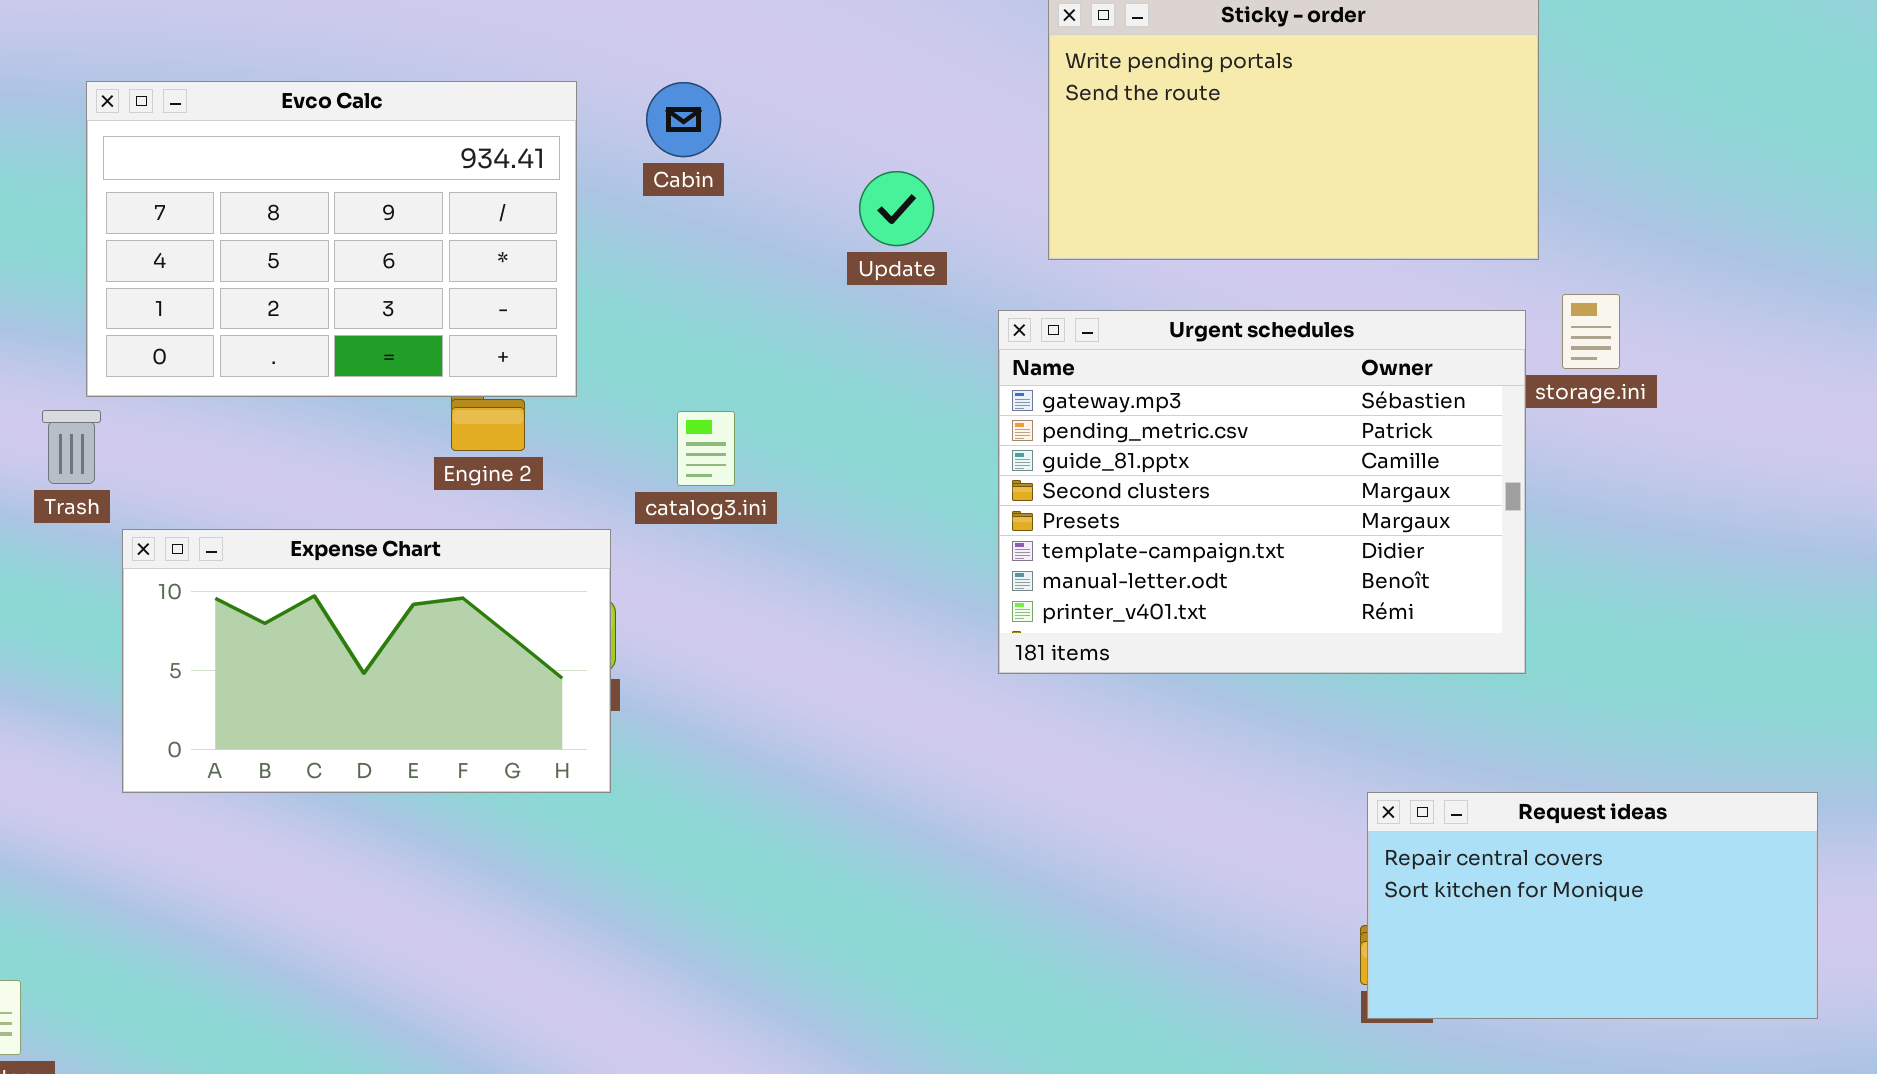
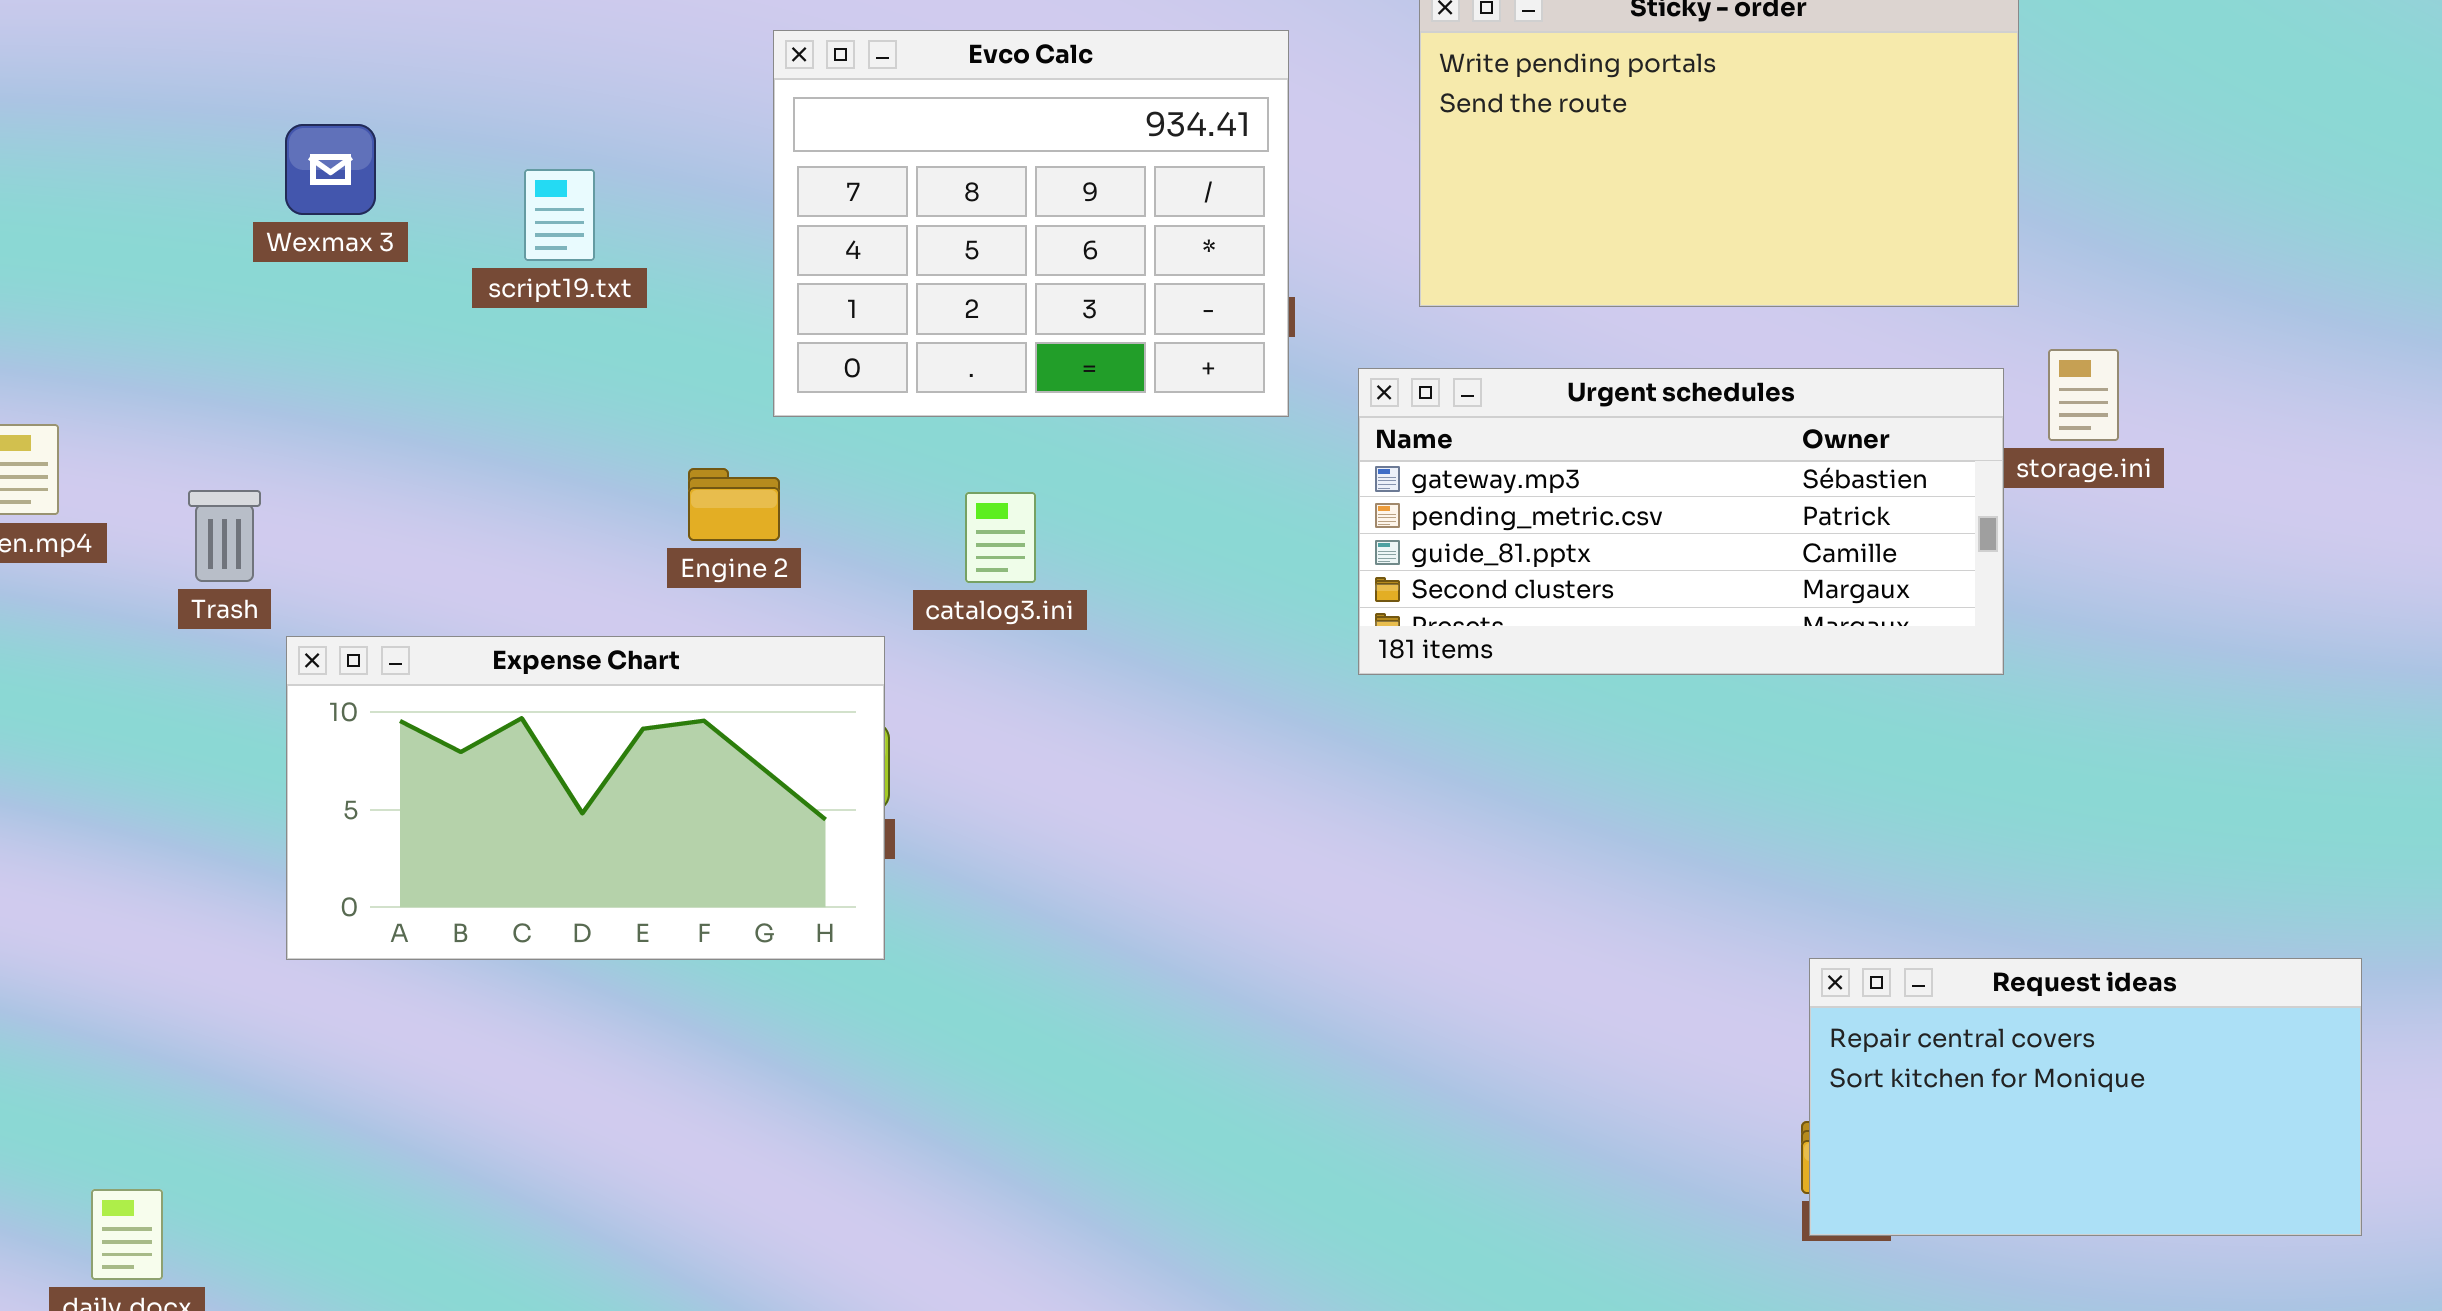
Evco Calc: [86,81,577,397] -> [773,30,1289,417], moved, resized
Urgent schedules: [998,310,1526,674] -> [1358,368,2004,675], resized

